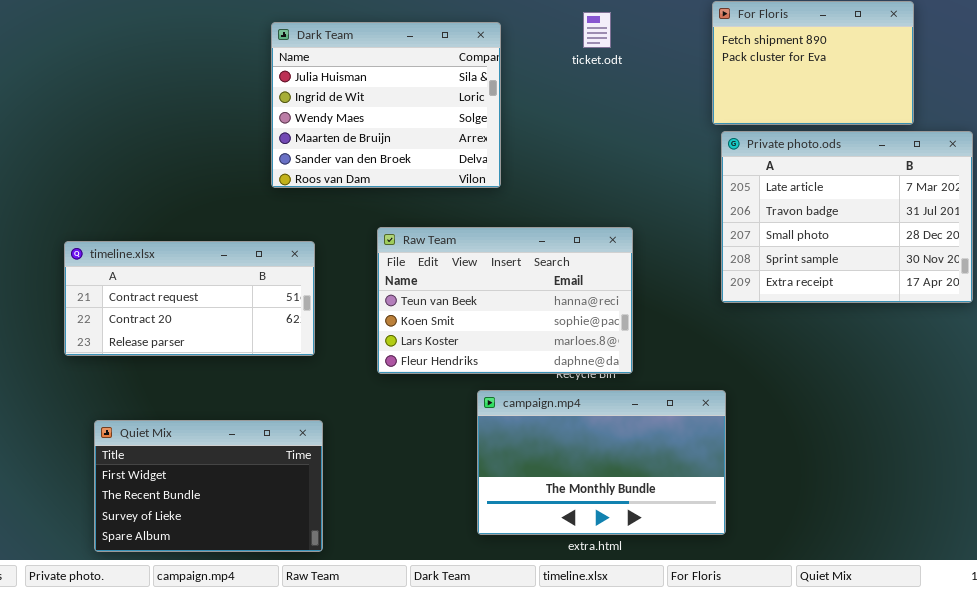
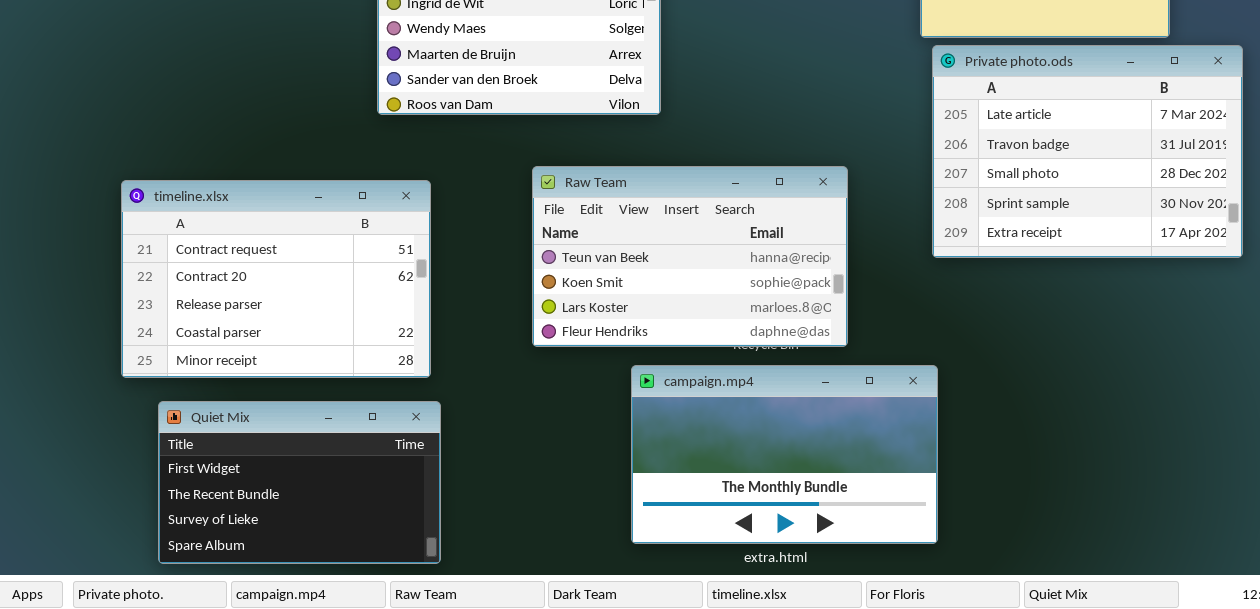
Raw Team: [377,227,633,374] -> [532,166,848,347], moved
timeline.xlsx: [64,241,315,356] -> [121,180,431,378], resized

